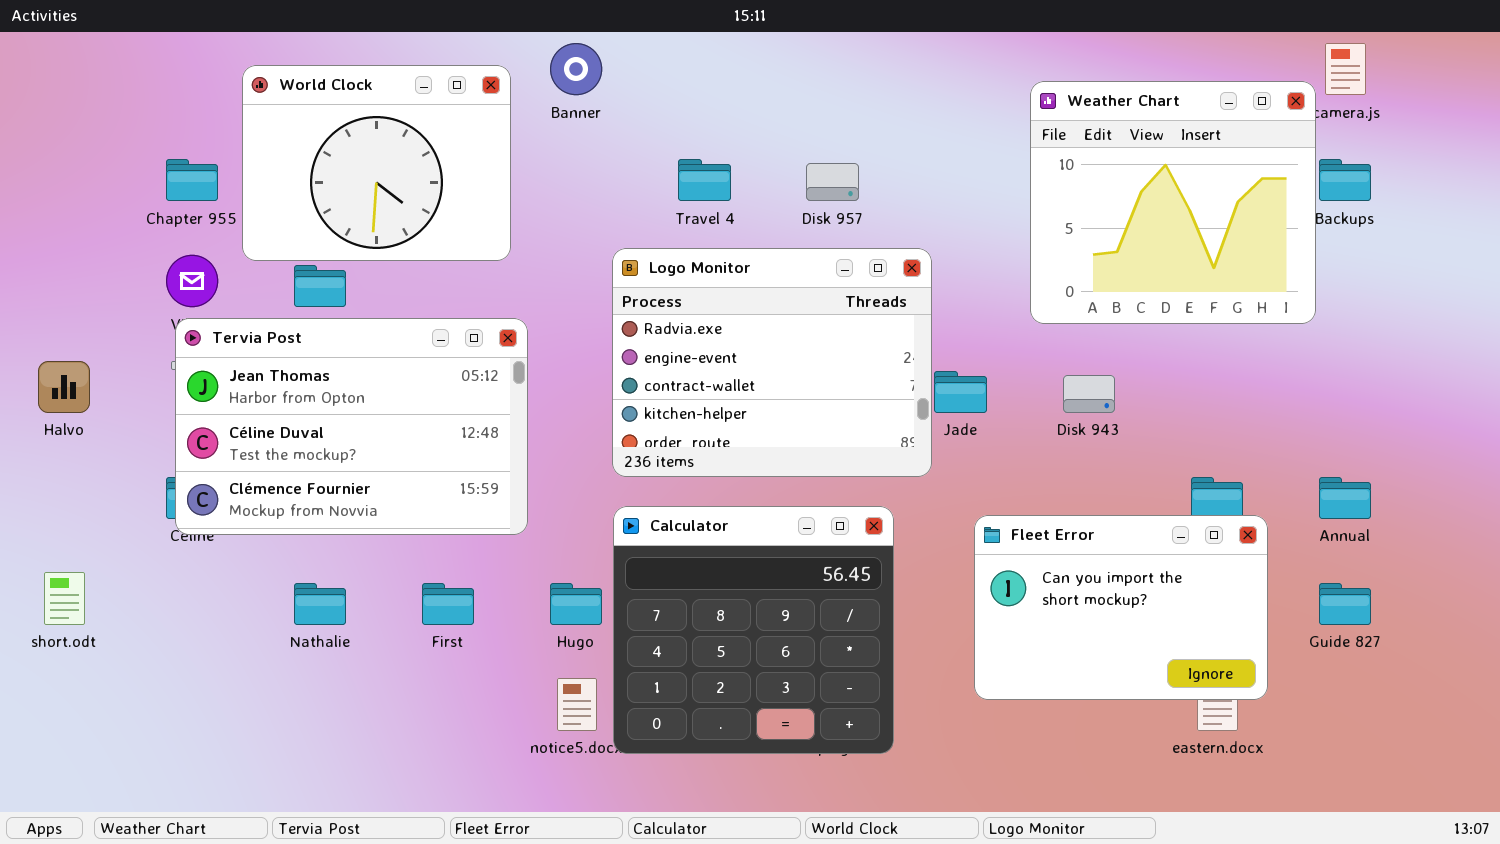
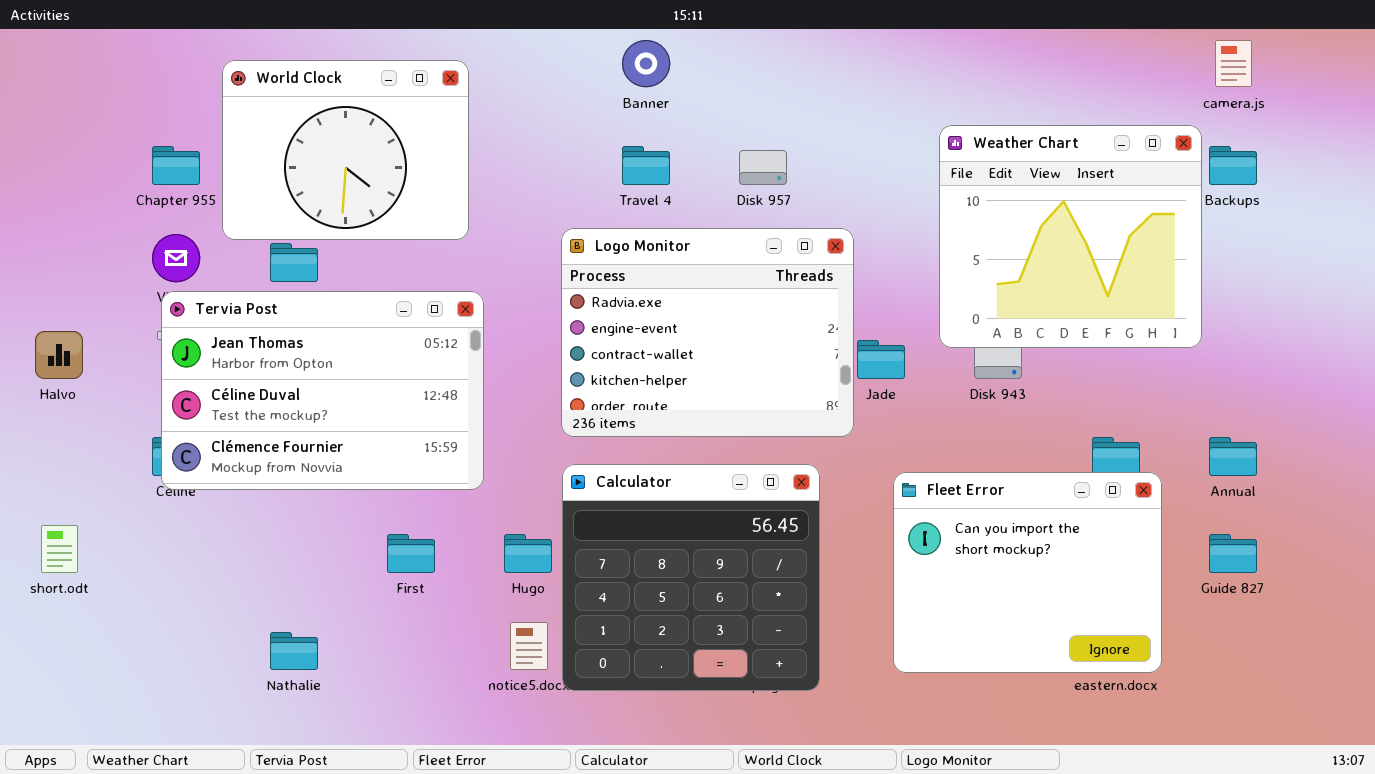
Banner: [550,43,602,95] -> [622,40,670,87], moved
Weather Chart: [1030,81,1316,324] -> [939,125,1202,348], moved
Fleet Error: [974,515,1268,700] -> [893,472,1162,673], resized
Nathalie: [294,583,346,625] -> [270,632,318,670], moved

